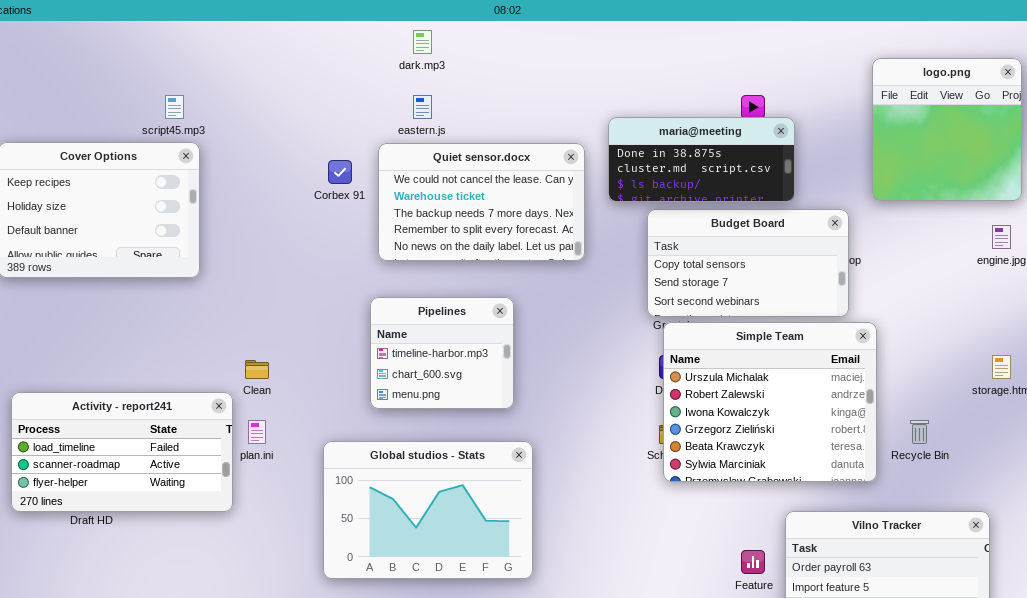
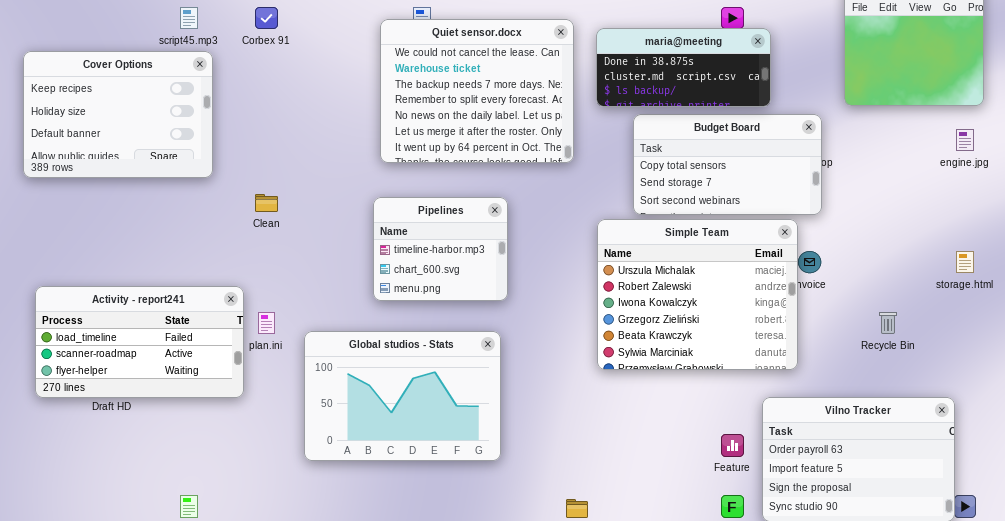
Quiet sensor.docx: [378,143,585,261] -> [380,19,574,163], resized
Corbex 91: [328,160,352,184] -> [255,7,278,29], moved
Simple Team: [663,322,877,482] -> [597,219,798,370], moved
Clean: [245,360,269,379] -> [255,194,278,212], moved
Global studios - Stats: [323,441,533,579] -> [304,331,501,461], moved

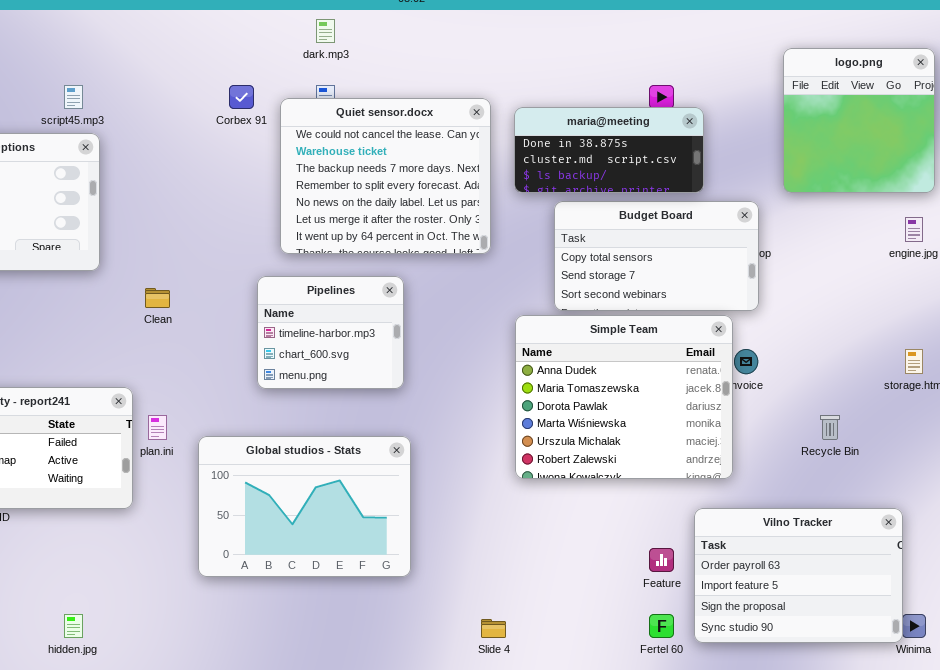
Corbex 91: [255,7,278,29] -> [229,85,254,109], moved
Pipelines: [373,197,508,301] -> [257,276,404,389], moved
Simple Team: [597,219,798,370] -> [515,315,733,479], scrolled up 4 rows

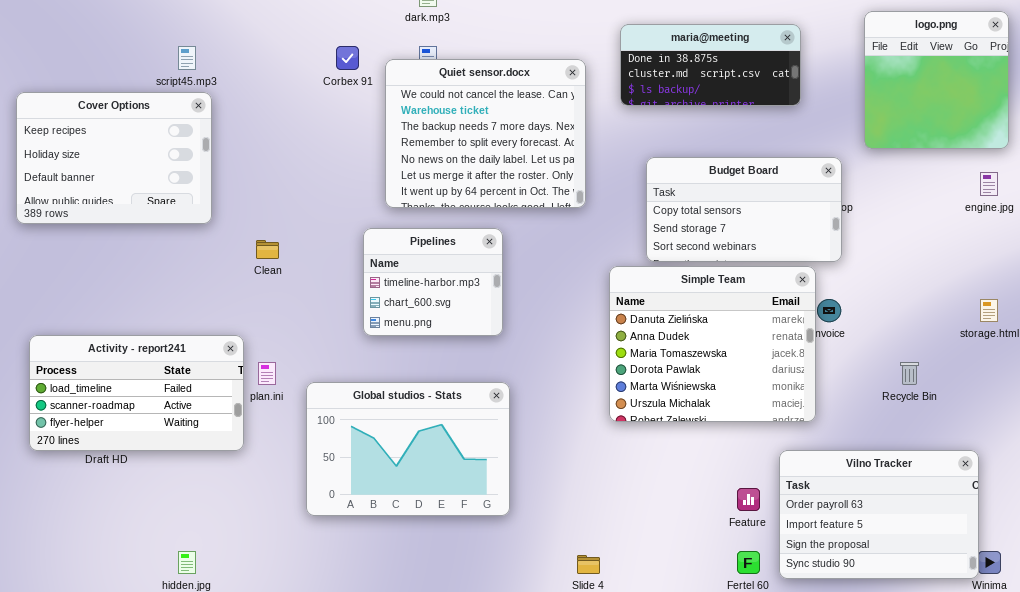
maria@meeting: [514,107,704,193] -> [620,24,801,106], moved
Simple Team: [515,315,733,479] -> [609,266,816,422], scrolled up 1 row

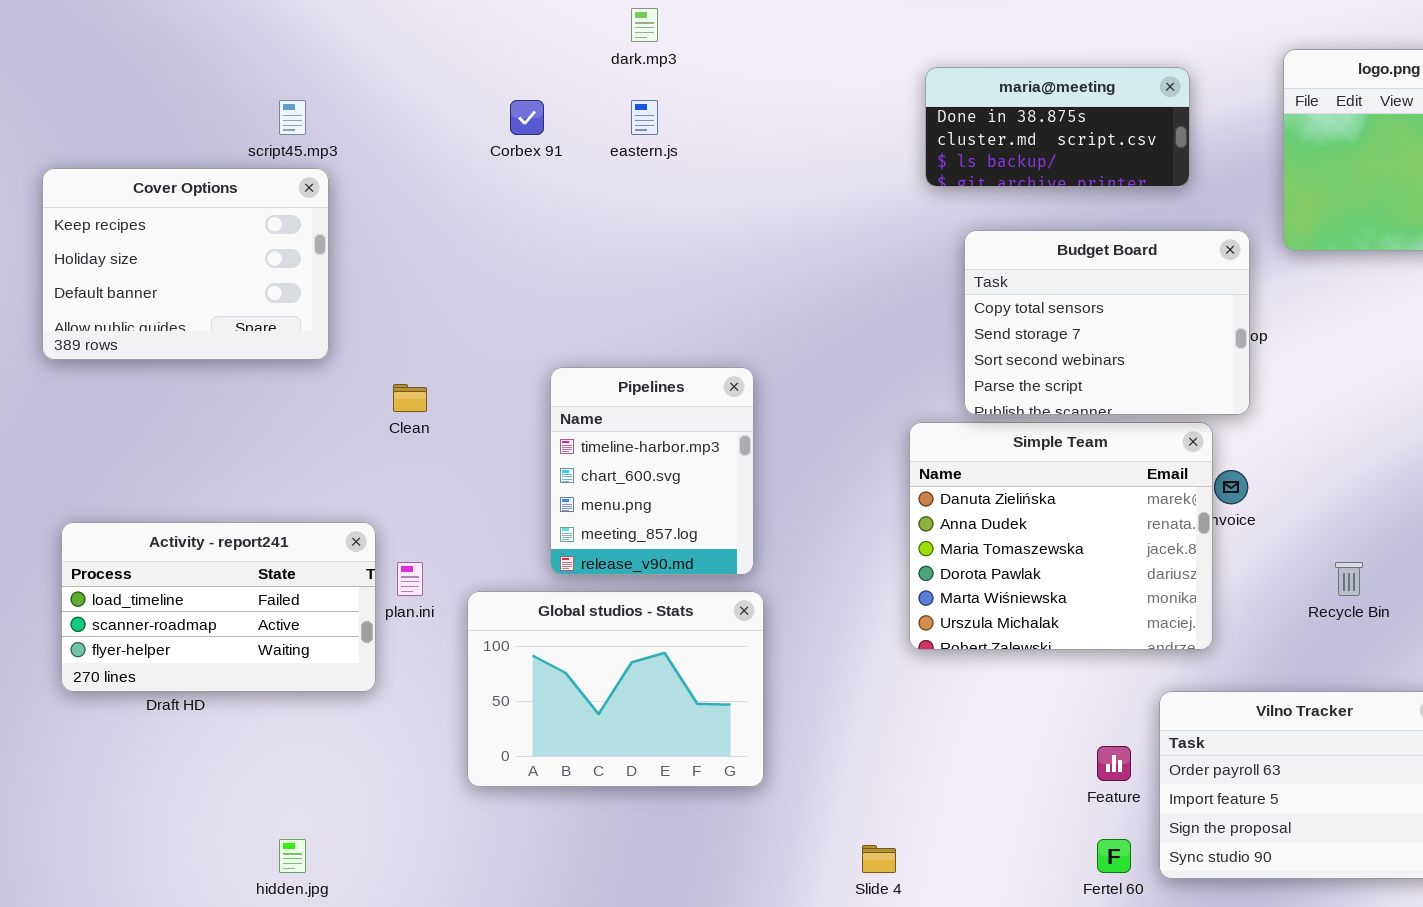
Quiet sensor.docx: [385,59,586,208] -> none, closed
Budget Board: [646,157,842,262] -> [964,230,1250,415], resized
Pipelines: [363,228,503,336] -> [550,367,754,575], resized

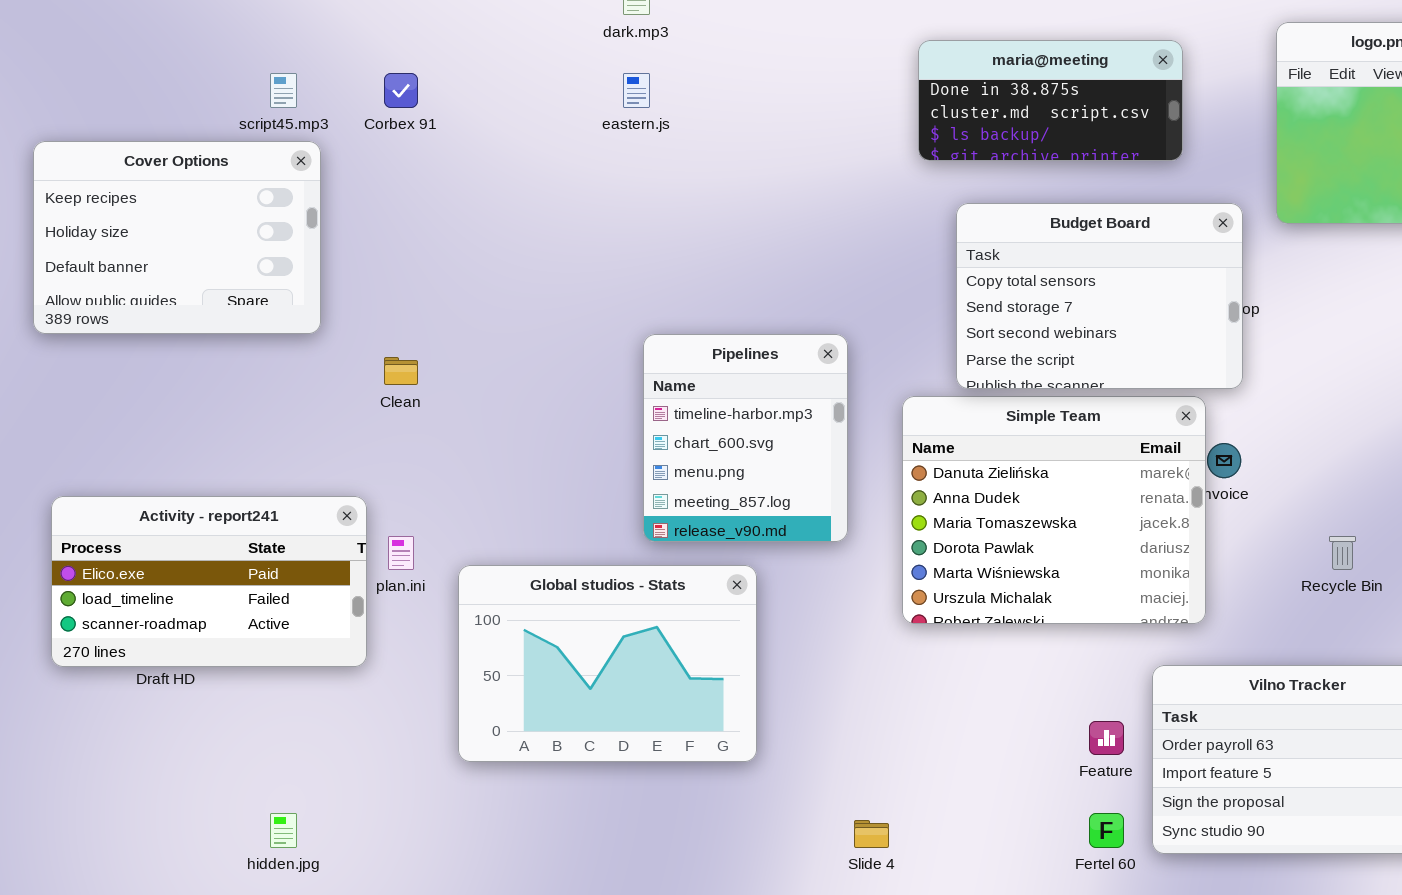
Corbex 91: [510,100,544,135] -> [384,73,418,108], moved
Pipelines: [550,367,754,575] -> [643,334,848,542], moved
Activity - report241: [61,522,376,692] -> [51,496,367,667], scrolled up 1 row

